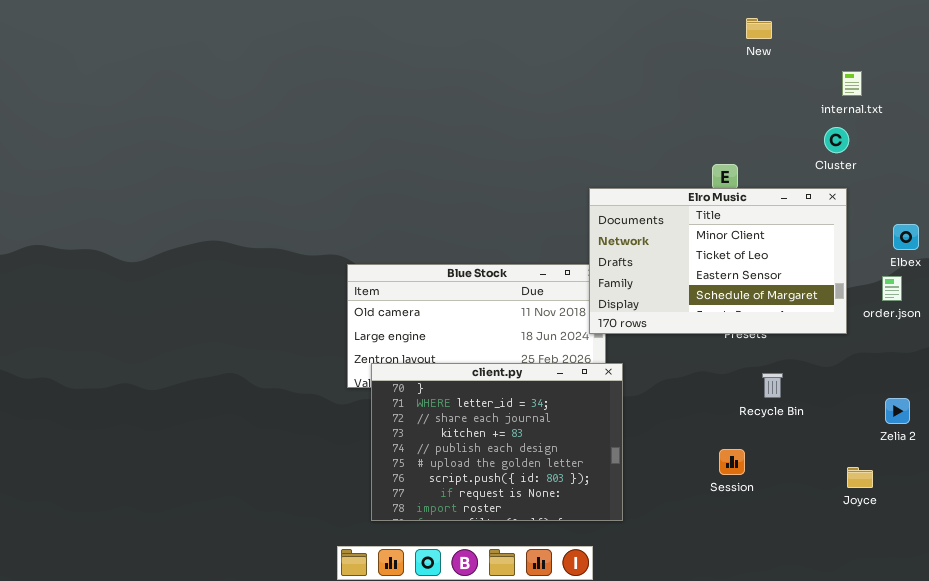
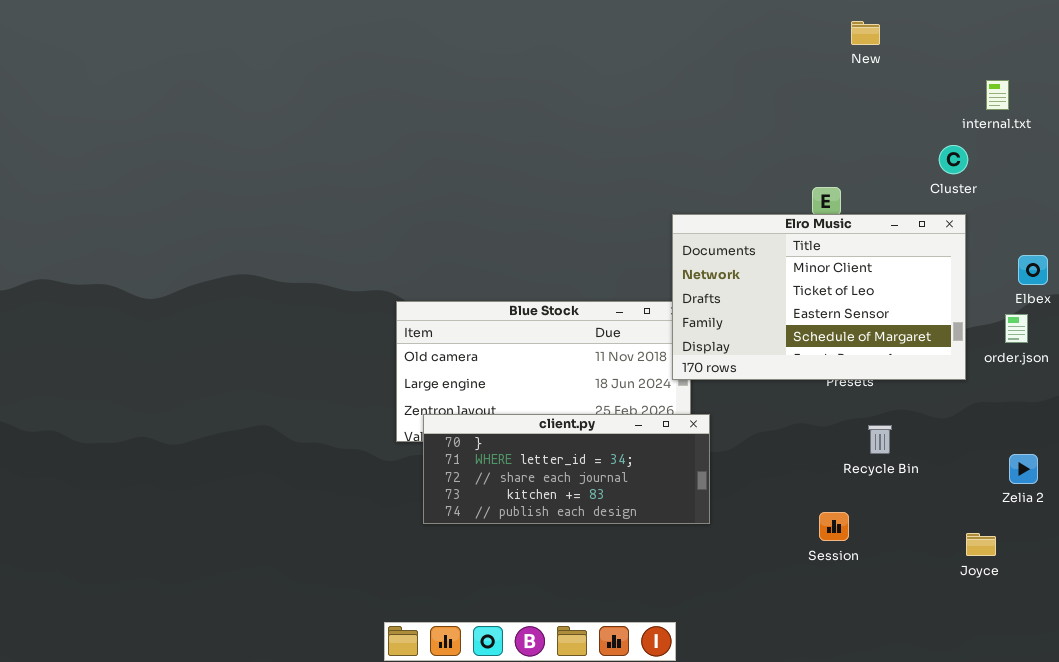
internal.txt: [842,71,862,96] -> [986,80,1009,110], moved
client.py: [371,363,623,521] -> [423,414,710,524], resized

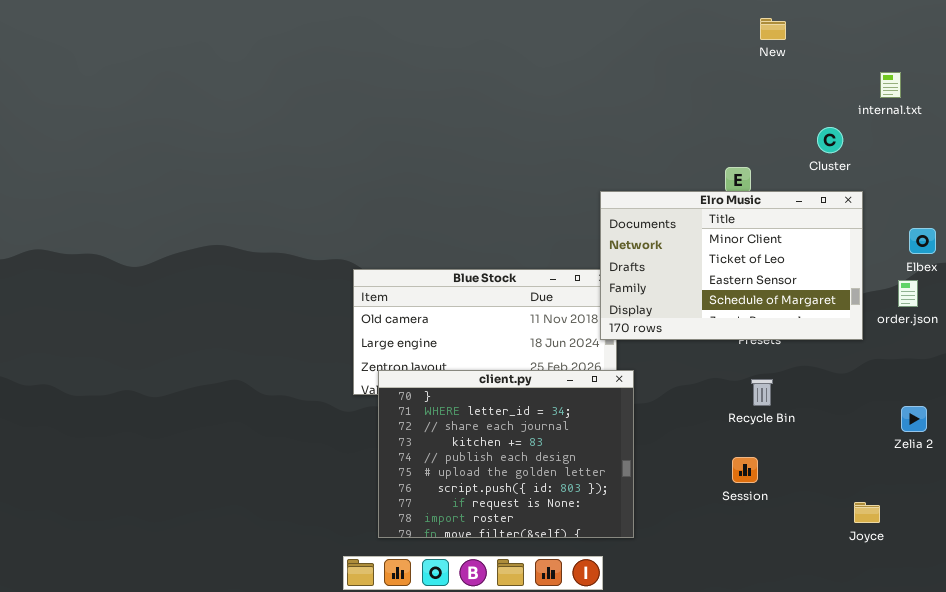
Cluster: [939,145,968,174] -> [817,127,843,153], moved
client.py: [423,414,710,524] -> [378,370,634,538], resized
Recycle Bin: [868,425,892,454] -> [751,379,773,406], moved
Joyce: [966,533,996,556] -> [854,502,880,523], moved

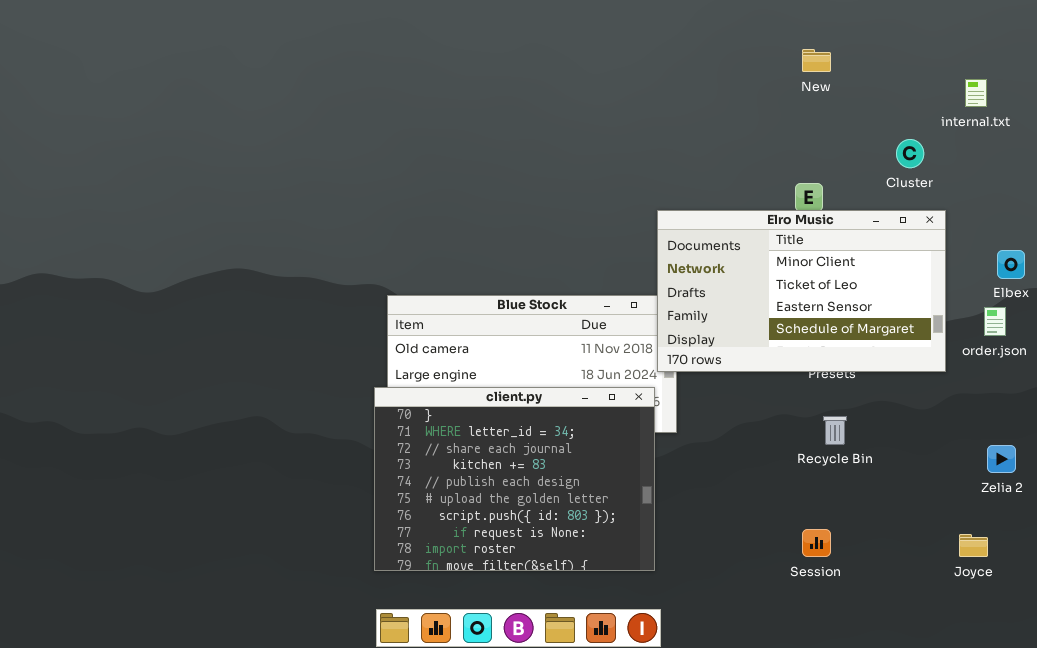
New: [760,18,786,40] -> [802,49,831,72], moved
client.py: [378,370,634,538] -> [374,387,655,571], moved
Session: [732,457,758,483] -> [802,529,831,557], moved
Joyce: [854,502,880,523] -> [959,534,988,557], moved

